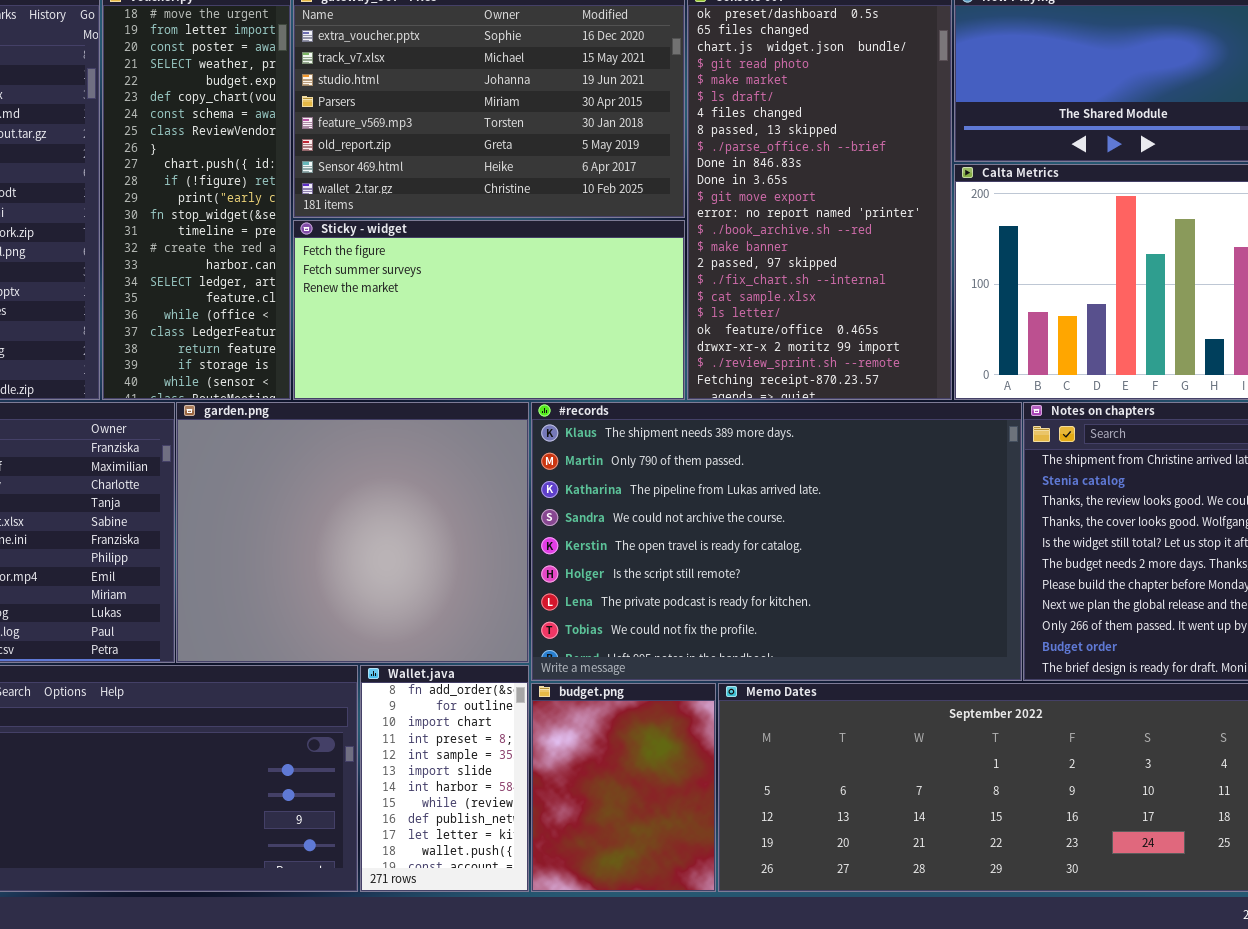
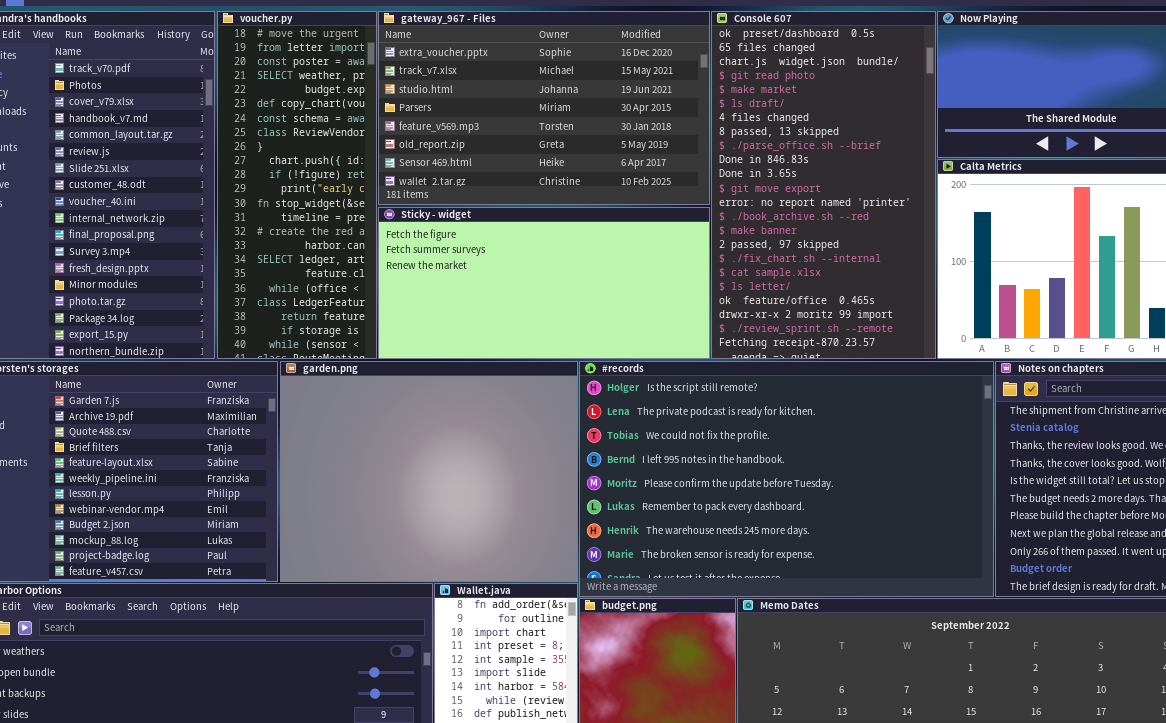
#records: [531,402,1022,681] -> [579,361,994,597], scrolled down 5 rows

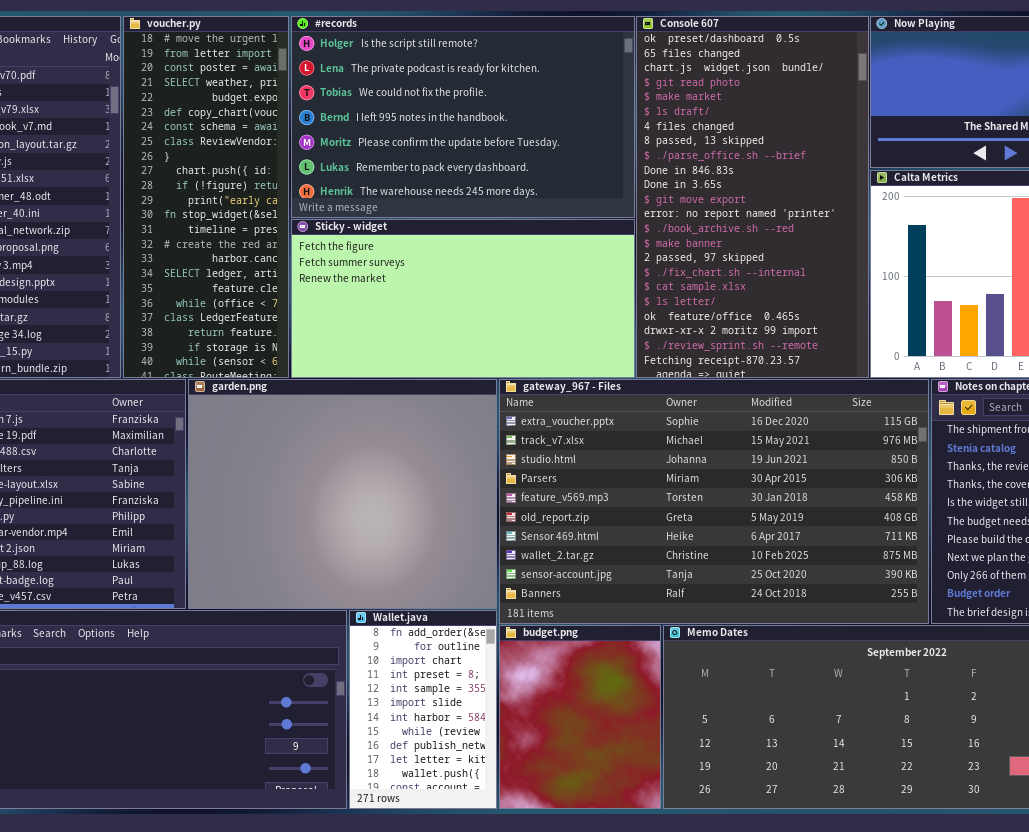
gateway_967 - Files: [378,11,710,205] -> [499,379,929,624], moved, resized
#records: [579,361,994,597] -> [291,16,635,218], moved, resized

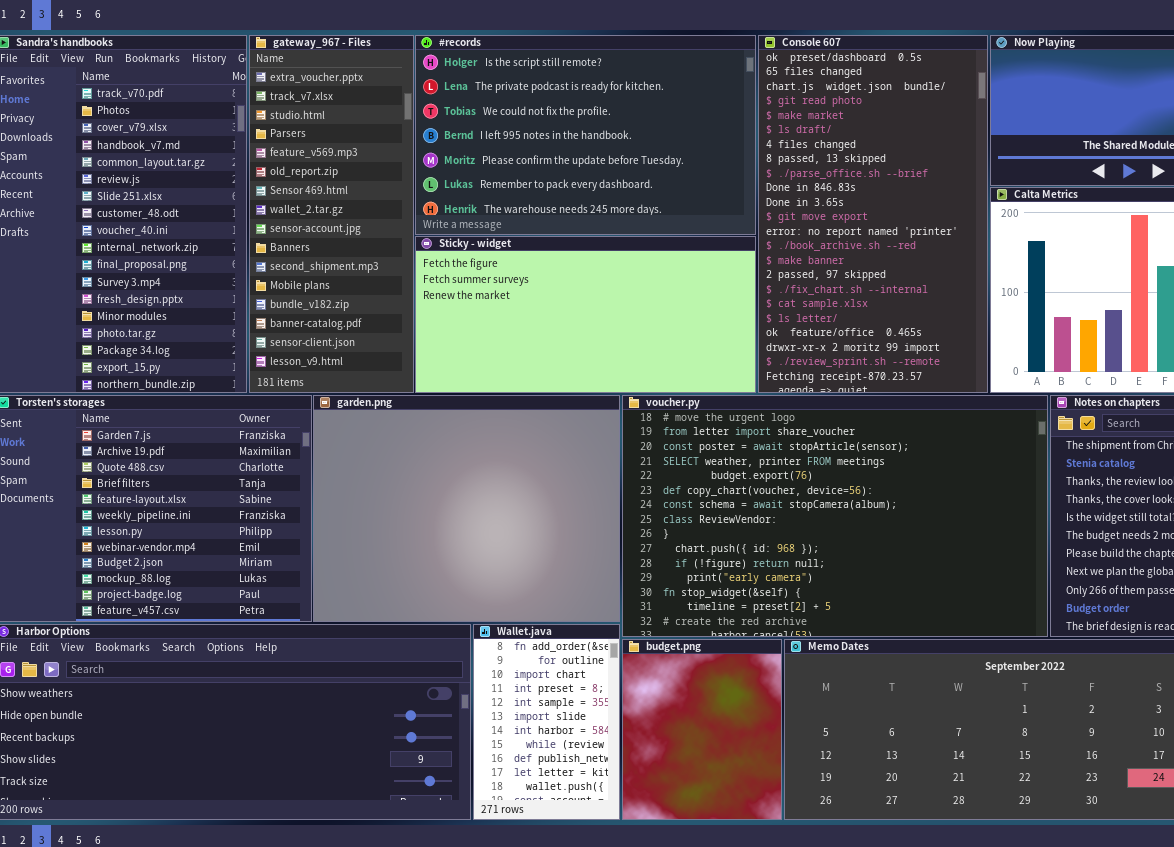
voucher.py: [123,16,289,378] -> [622,395,1048,637], moved, resized
gateway_967 - Files: [499,379,929,624] -> [249,35,414,393], moved, resized

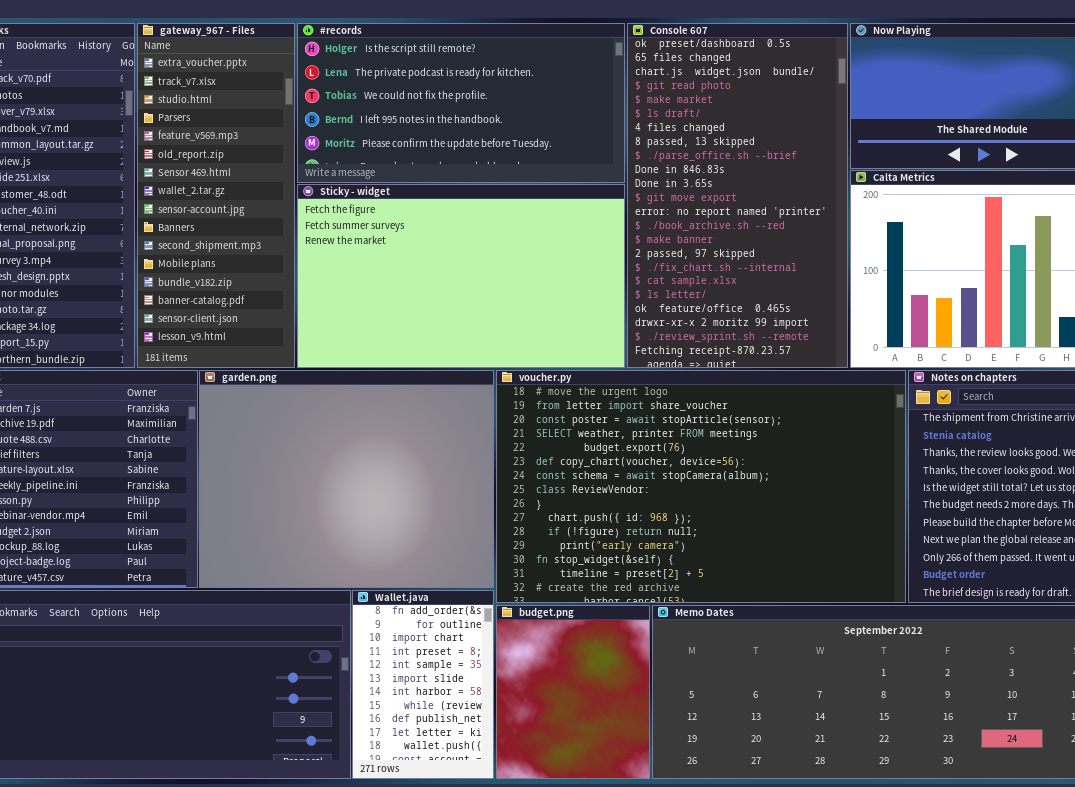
#records: [415,35,756,235] -> [297,23,625,183], resized
Sticky - widget: [415,236,756,393] -> [297,184,625,368], resized

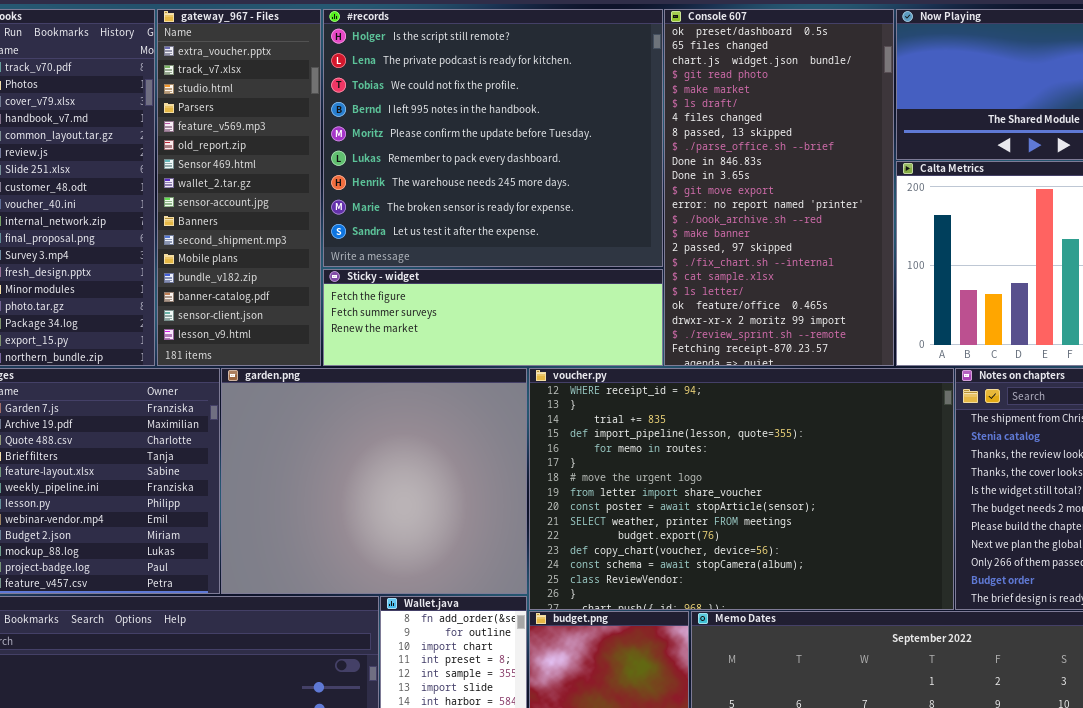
#records: [297,23,625,183] -> [323,9,663,267], resized
Sticky - widget: [297,184,625,368] -> [323,269,663,366], resized
voucher.py: [496,370,906,603] -> [529,368,954,610], scrolled up 6 rows

